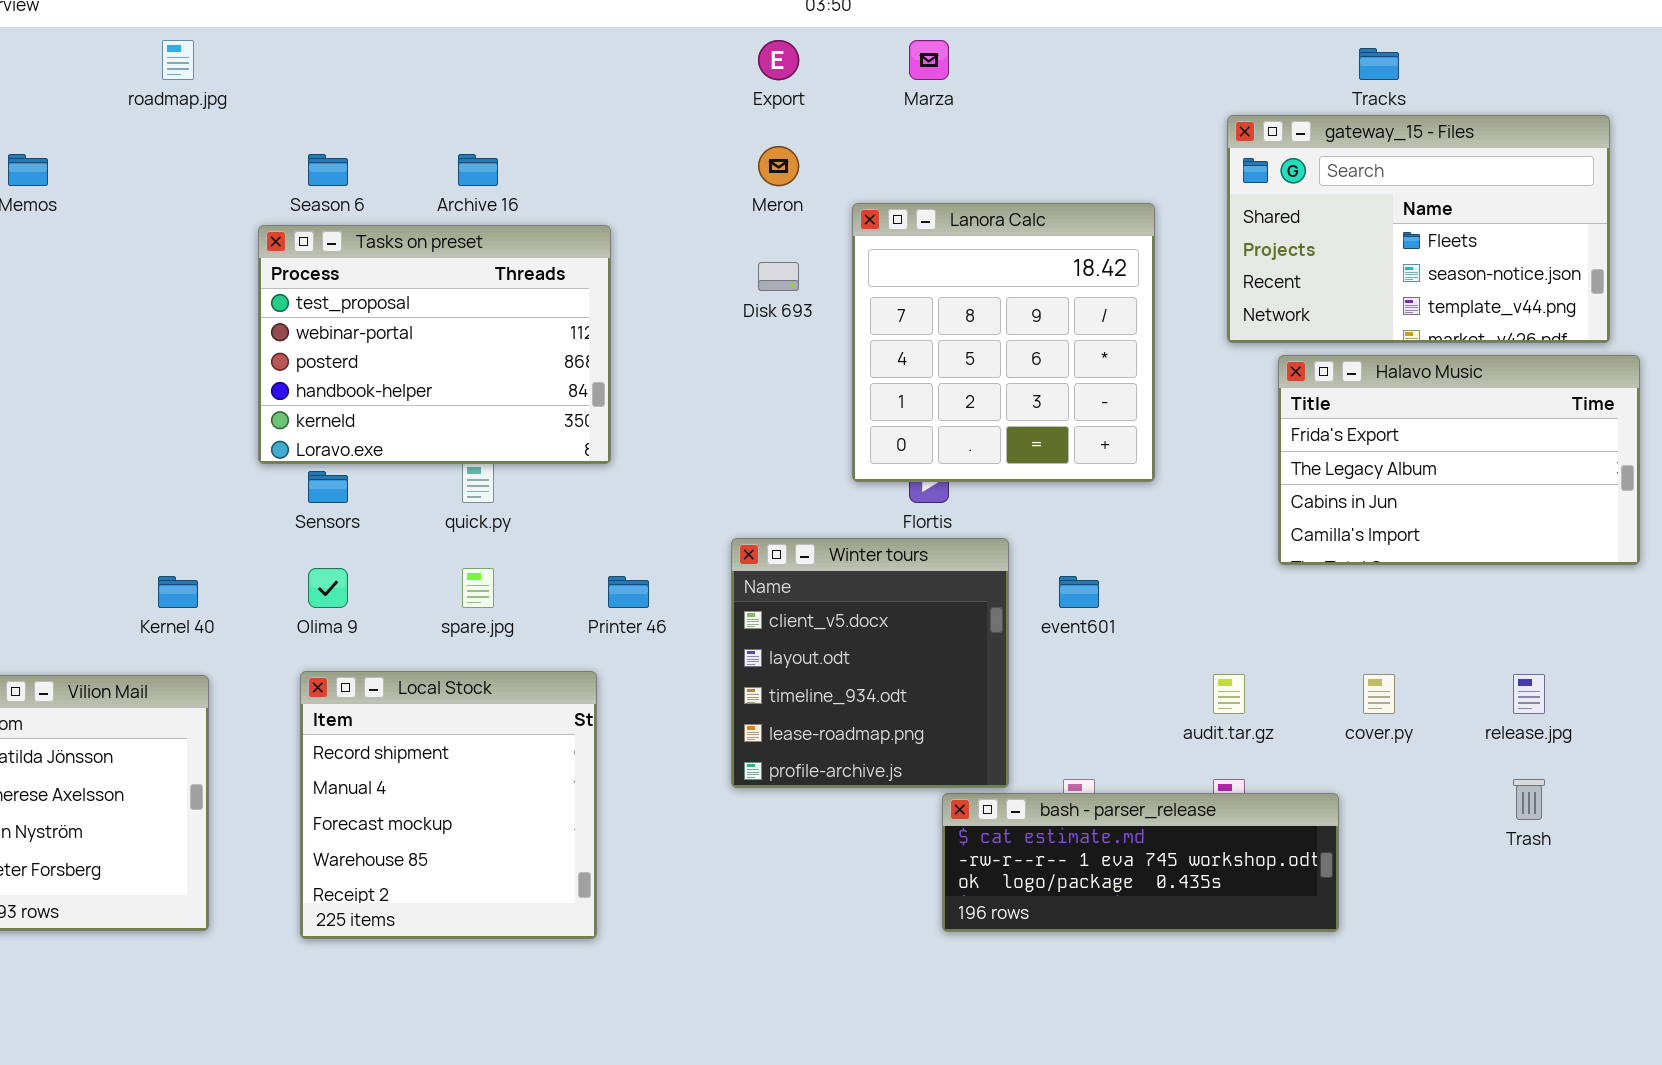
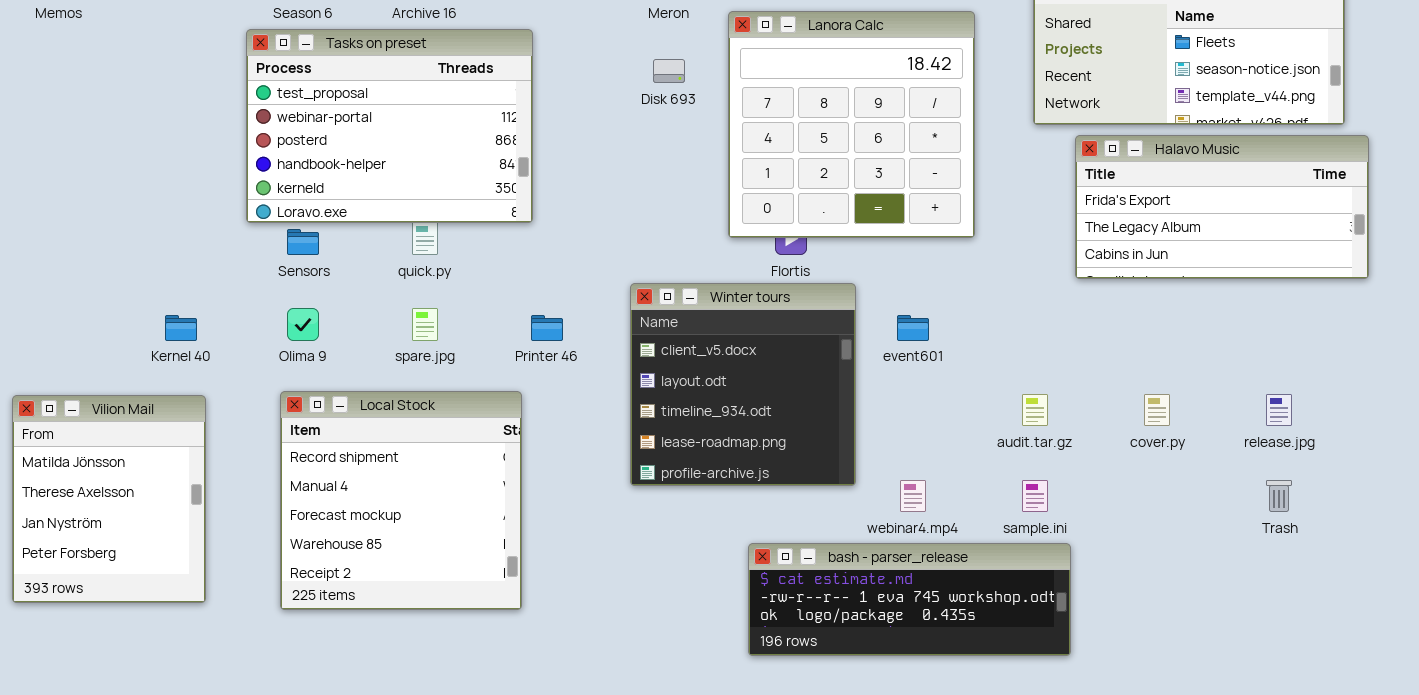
Halavo Music: [1278,355,1640,565] -> [1075,135,1369,279], resized
bash - parser_release: [942,793,1339,932] -> [748,543,1071,656], moved

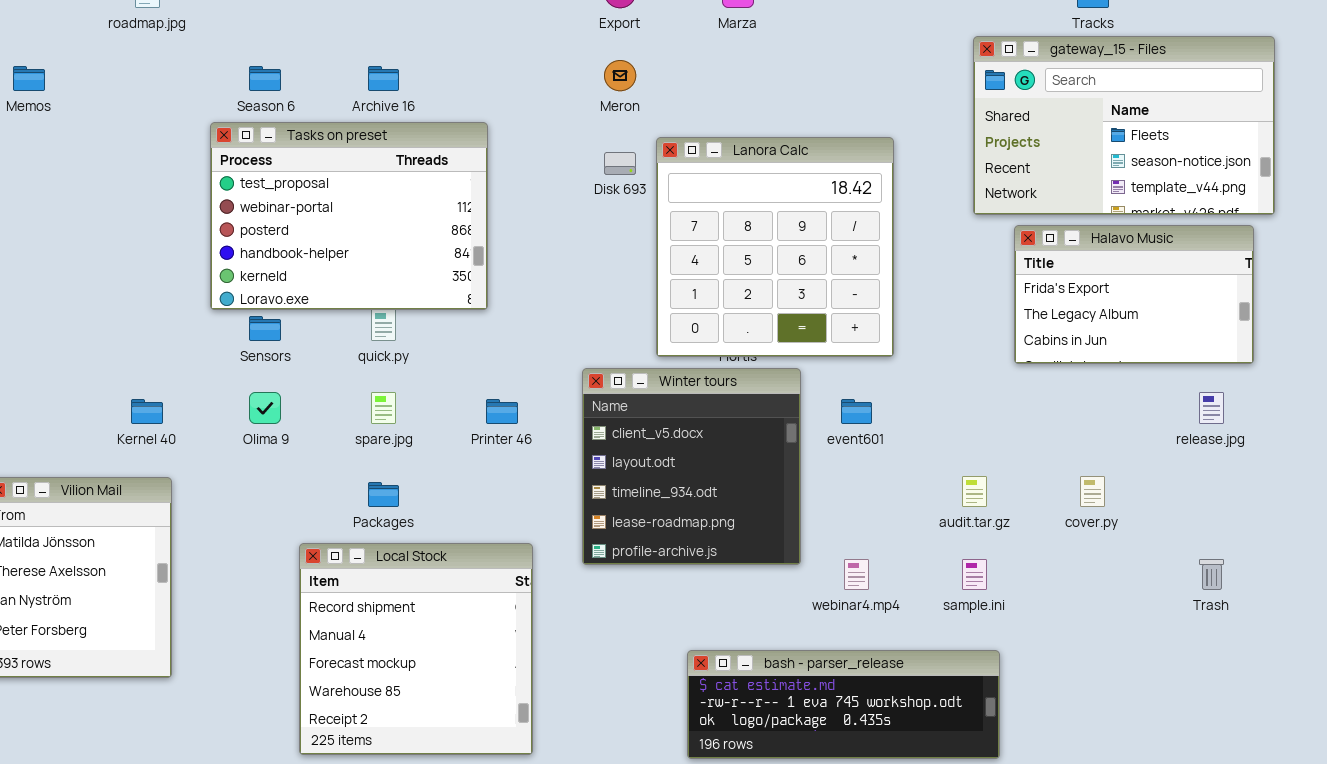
Lanora Calc: [728,11,975,238] -> [656,137,894,357], moved
Halavo Music: [1075,135,1369,279] -> [1014,225,1254,364], resized
Local Stock: [280,391,522,610] -> [299,543,533,755], moved
release.jpg: [1266,394,1292,426] -> [1199,392,1224,424], moved
bash - parser_release: [748,543,1071,656] -> [687,650,1000,759], moved

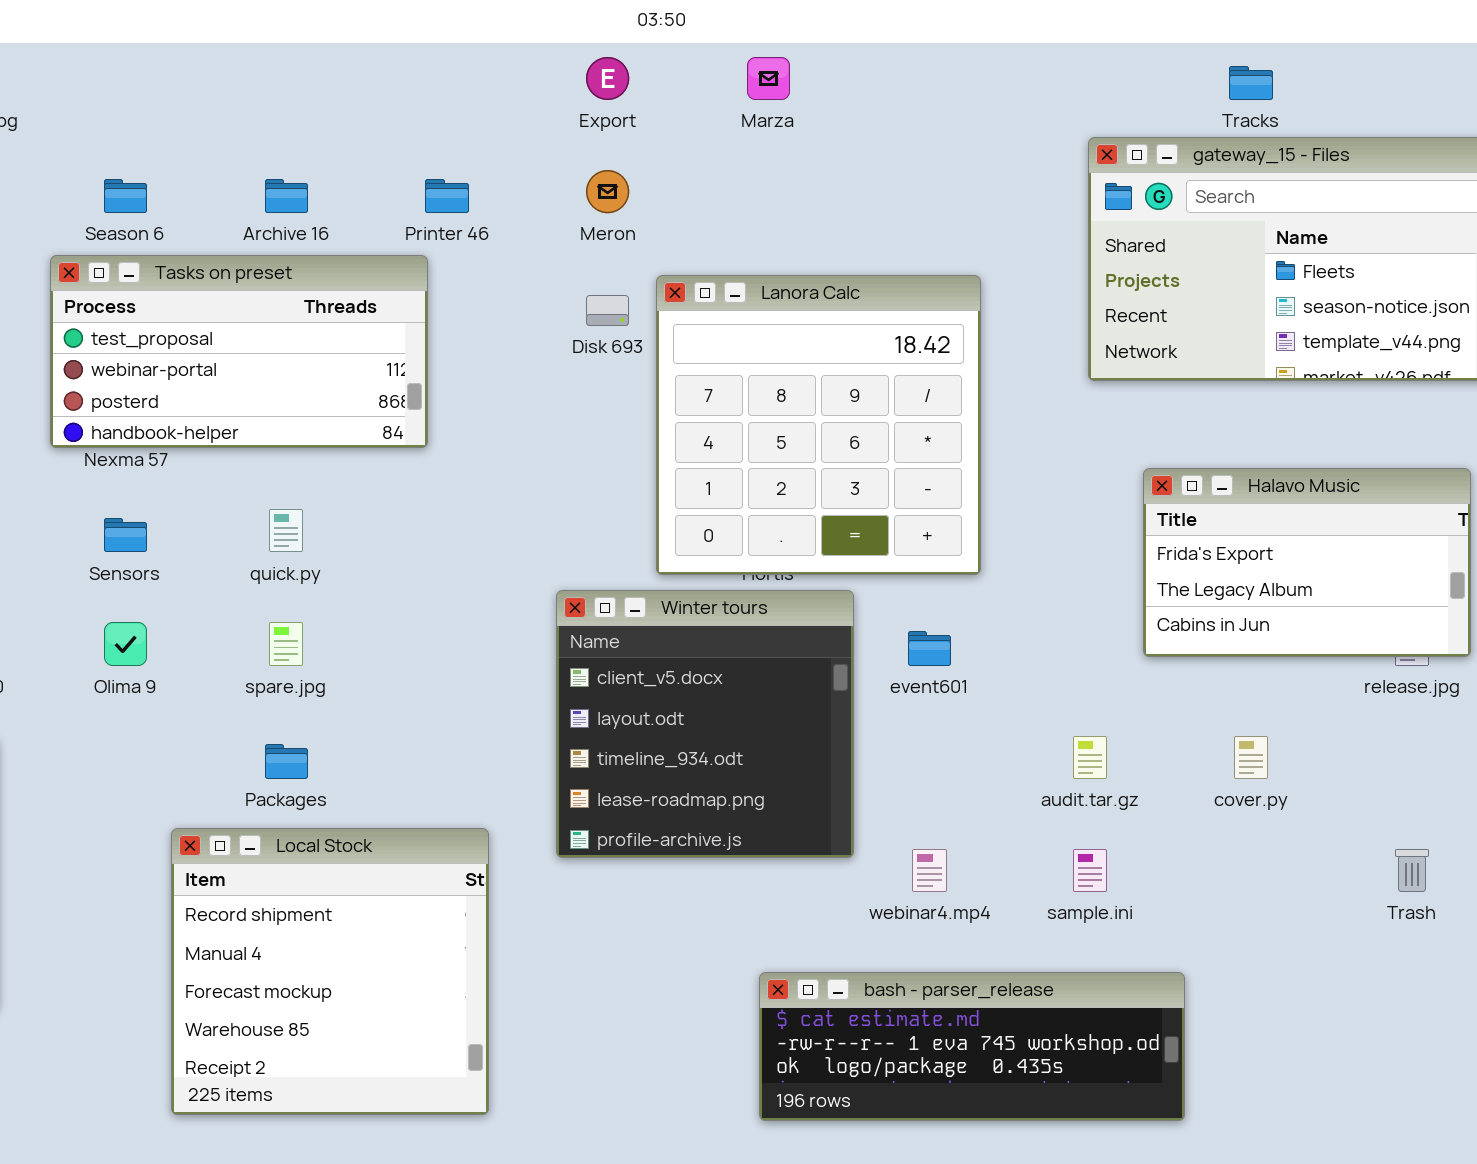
Tasks on preset: [210,122,488,310] -> [50,255,428,448], resized
Halavo Music: [1014,225,1254,364] -> [1143,468,1471,657], moved
Printer 46: [486,399,518,424] -> [425,179,469,213], moved
bash - parser_release: [687,650,1000,759] -> [759,972,1185,1121], moved

